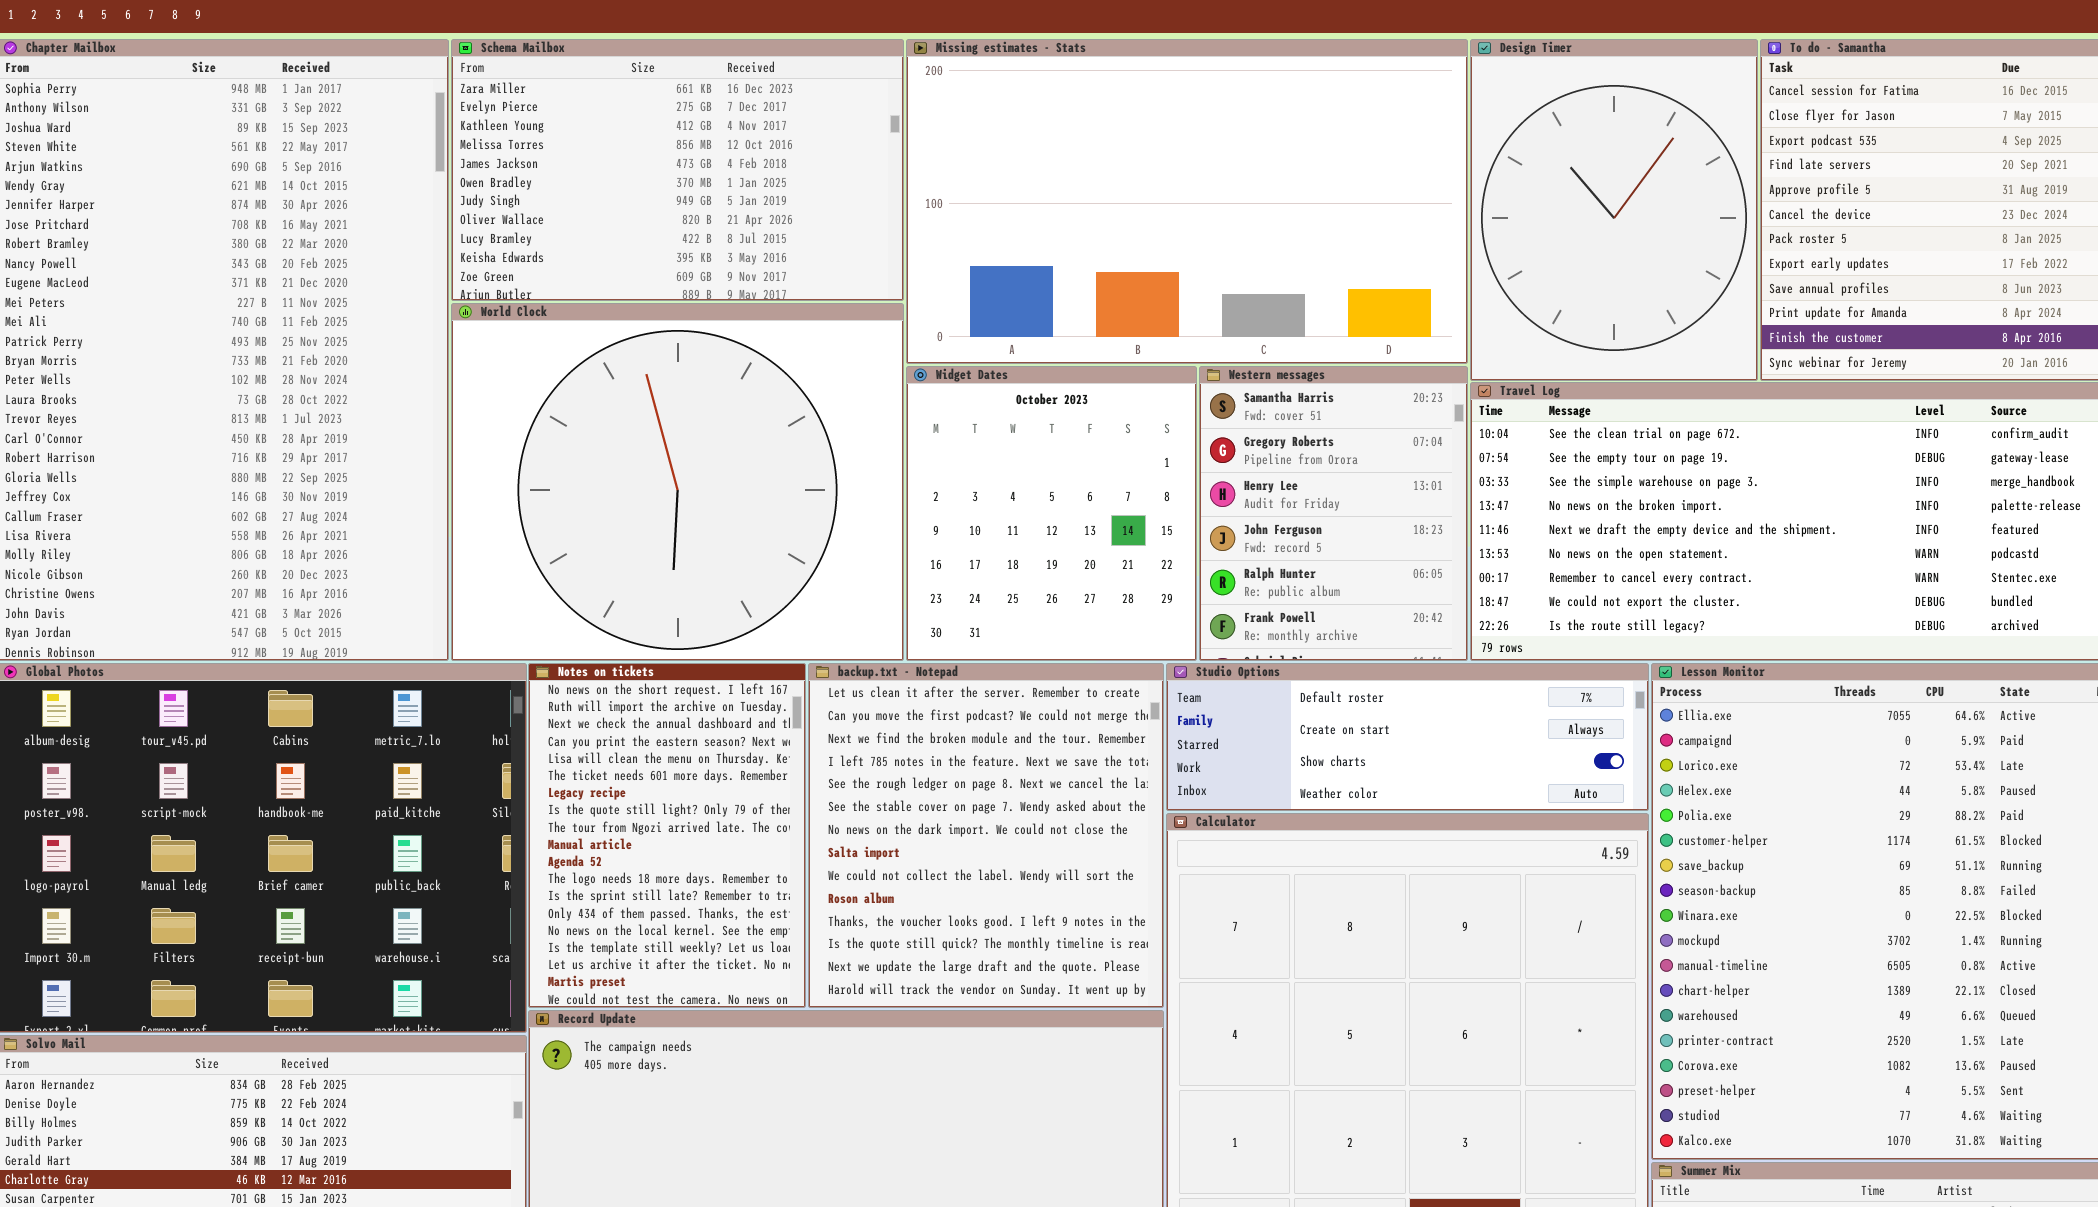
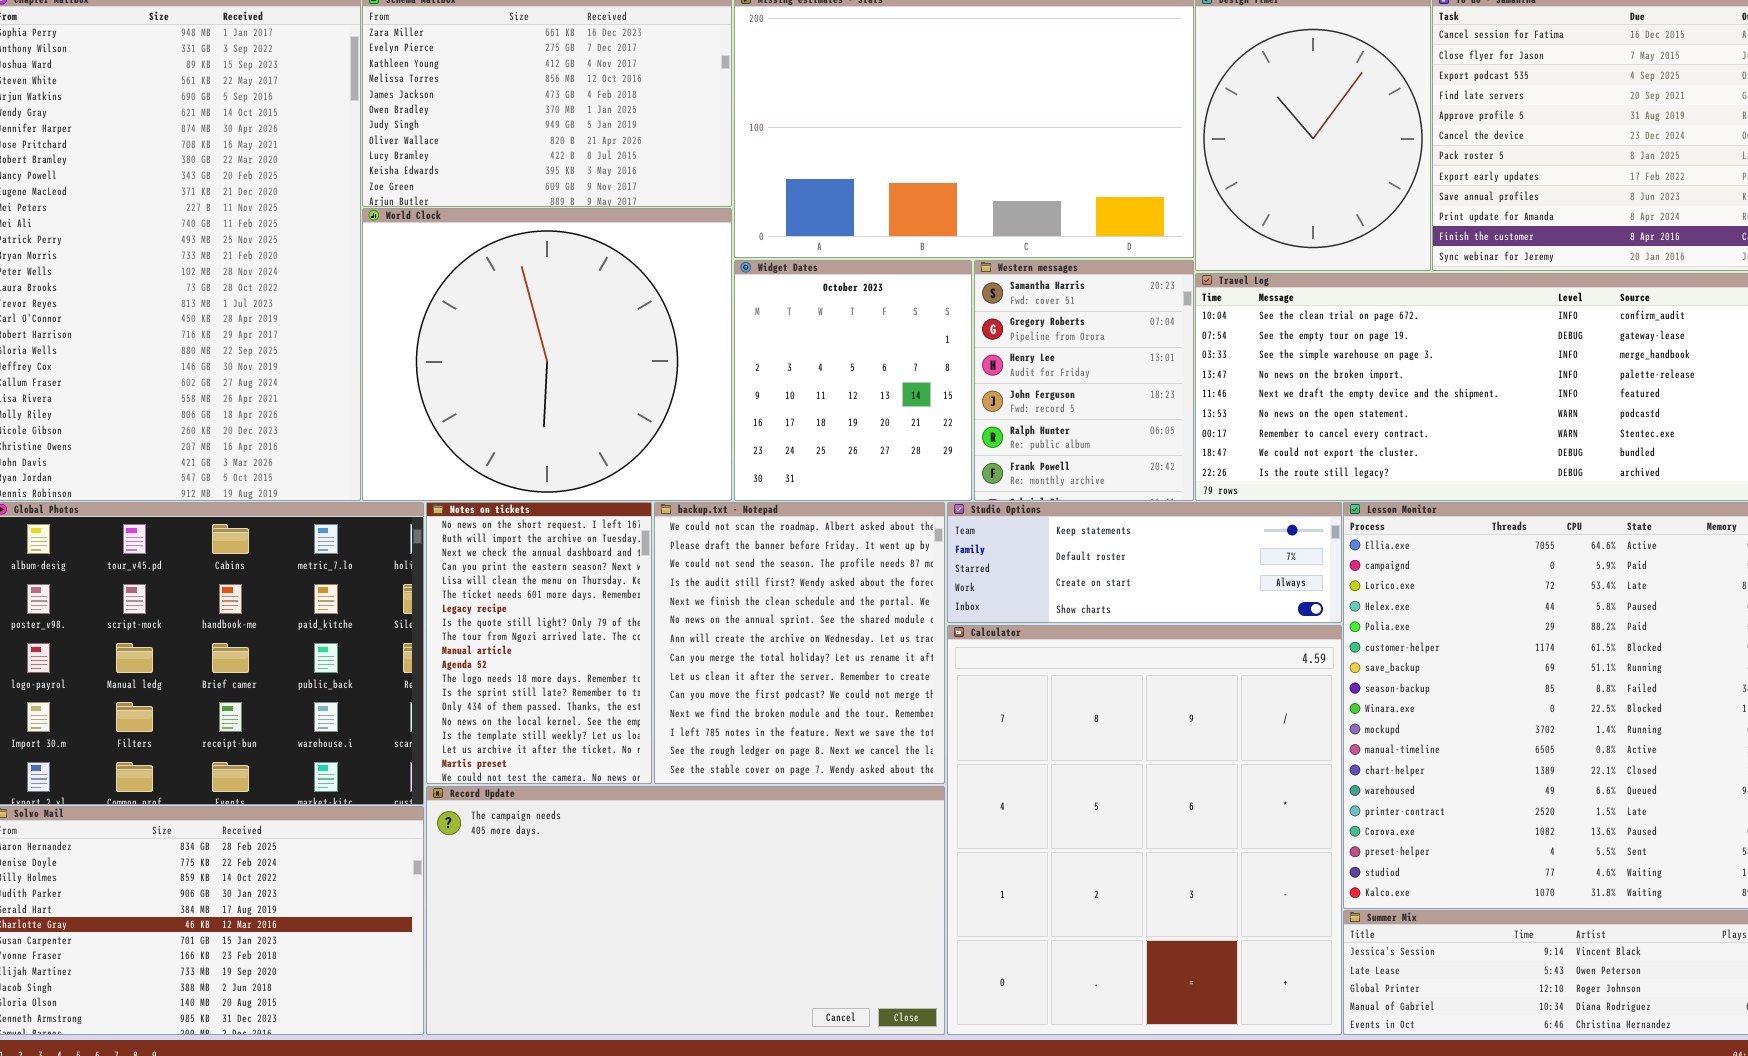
backup.txt - Notepad: [808,663,1164,1008] -> [654,502,945,784], scrolled up 8 rows
Studio Options: [1166,663,1649,811] -> [947,502,1342,623], scrolled up 1 row

